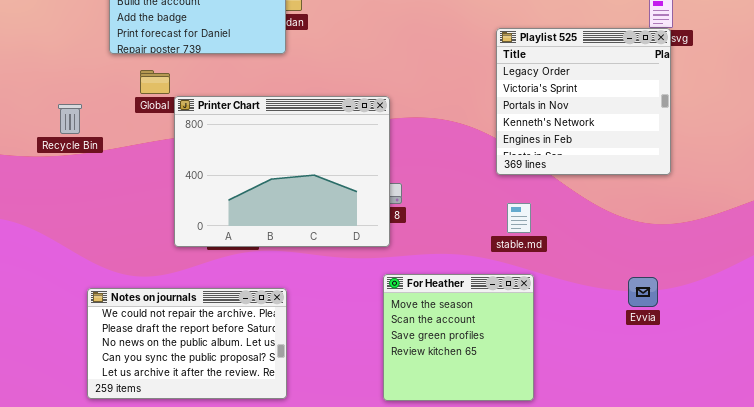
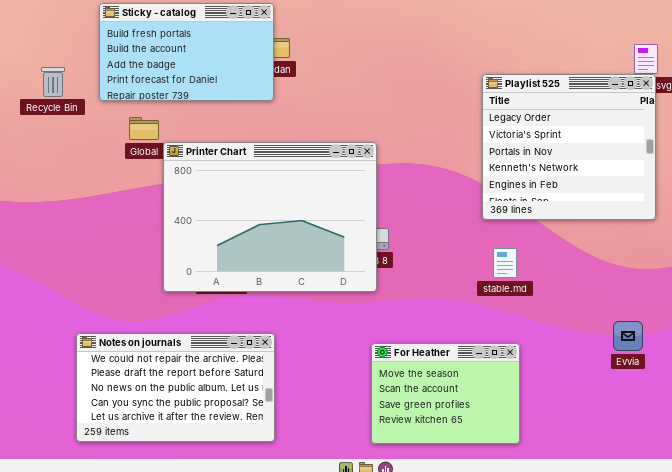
Recycle Bin: [58,104,82,134] -> [41,67,65,97], moved
For Heather: [383,274,534,401] -> [371,343,520,444], resized

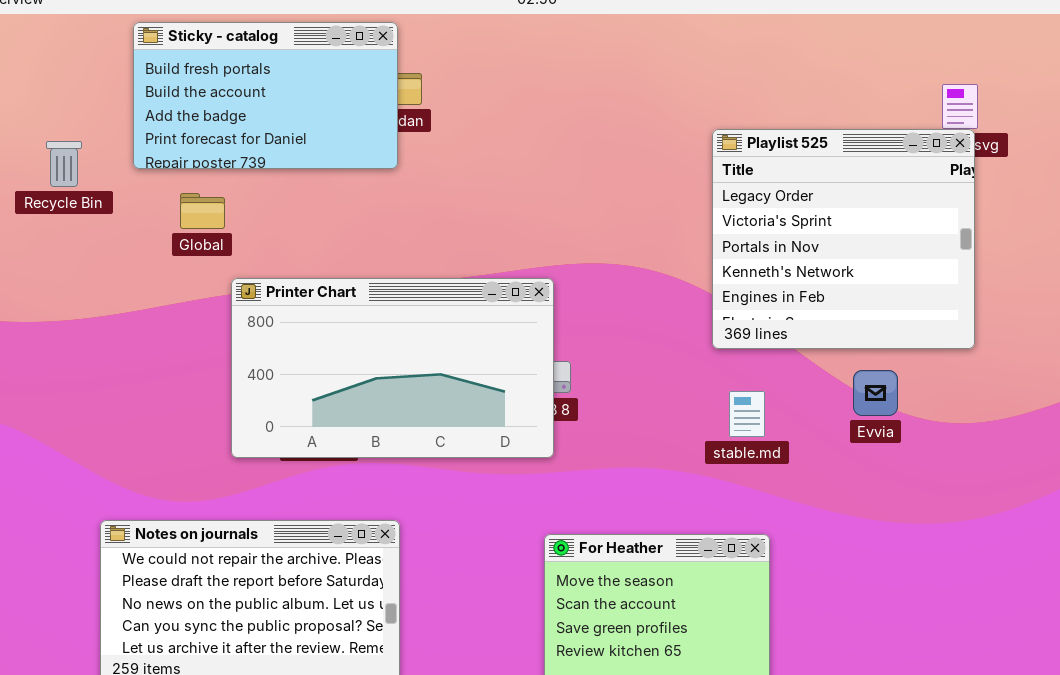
Recycle Bin: [41,67,65,97] -> [46,141,82,187], moved
Printer Chart: [163,142,377,292] -> [231,278,554,458], resized
Evvia: [613,321,643,351] -> [853,370,898,416], moved

